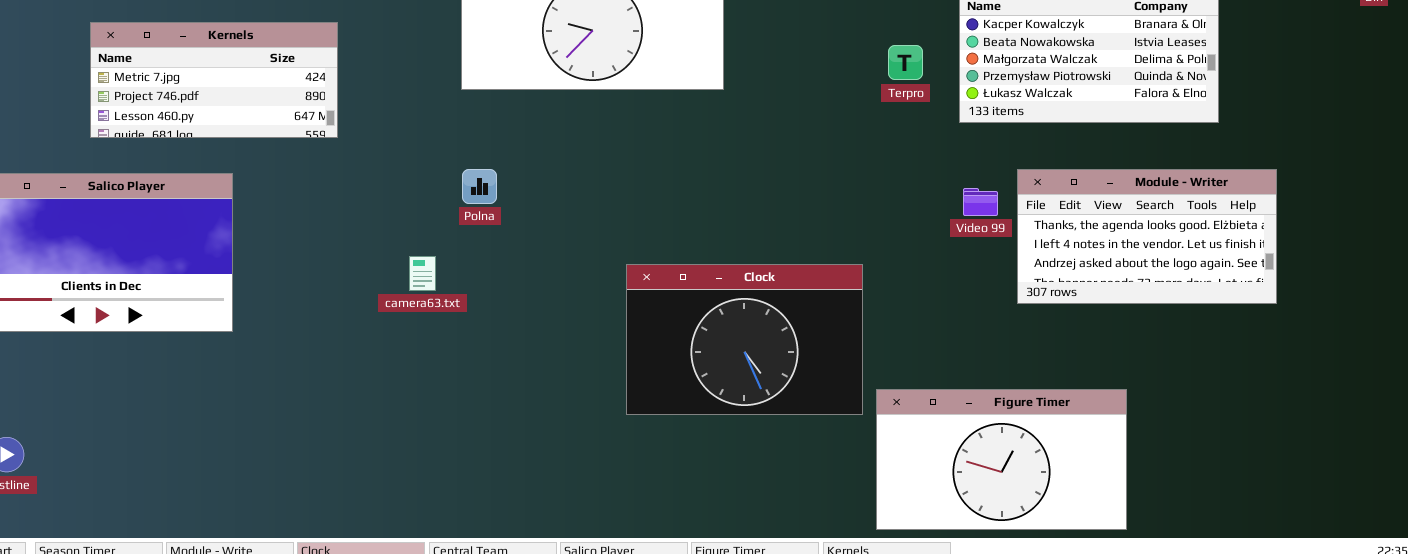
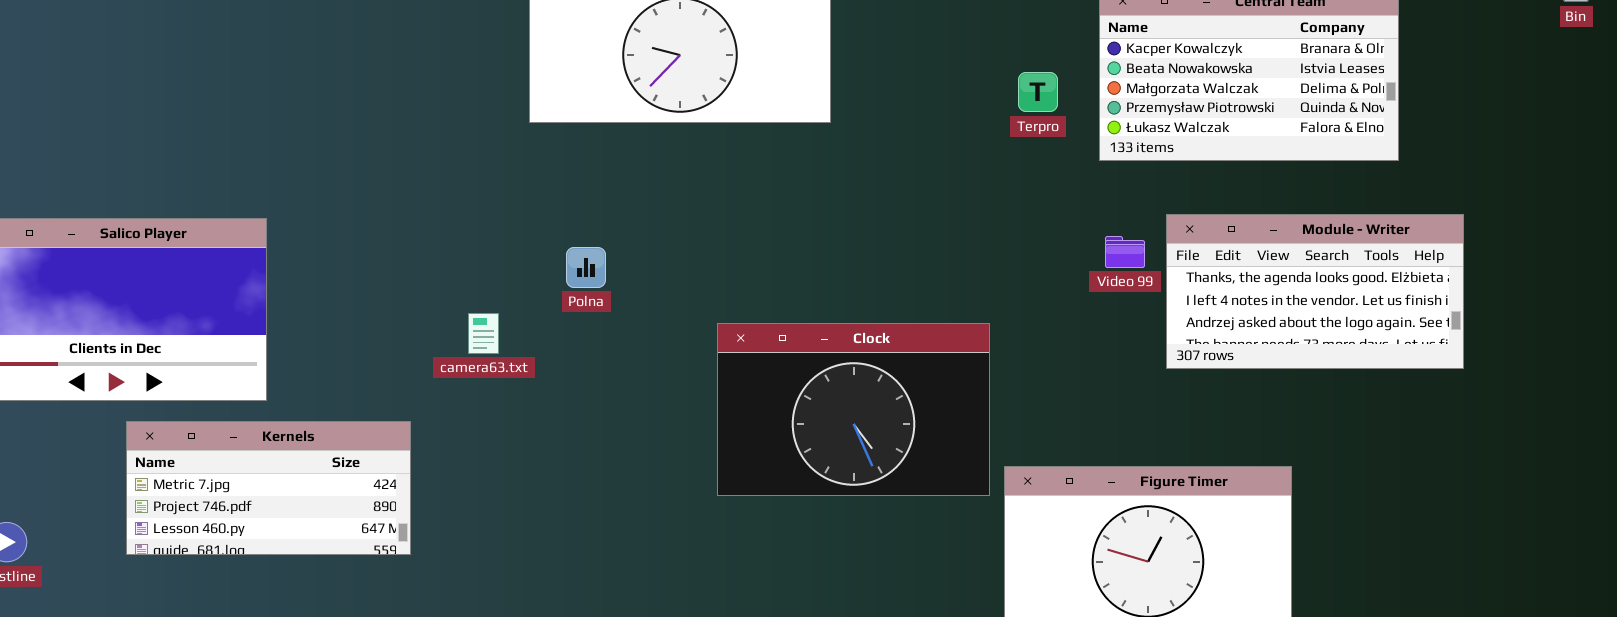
Kernels: [90,22,338,138] -> [126,421,411,555], moved
Polna: [462,169,497,204] -> [566,247,606,288], moved

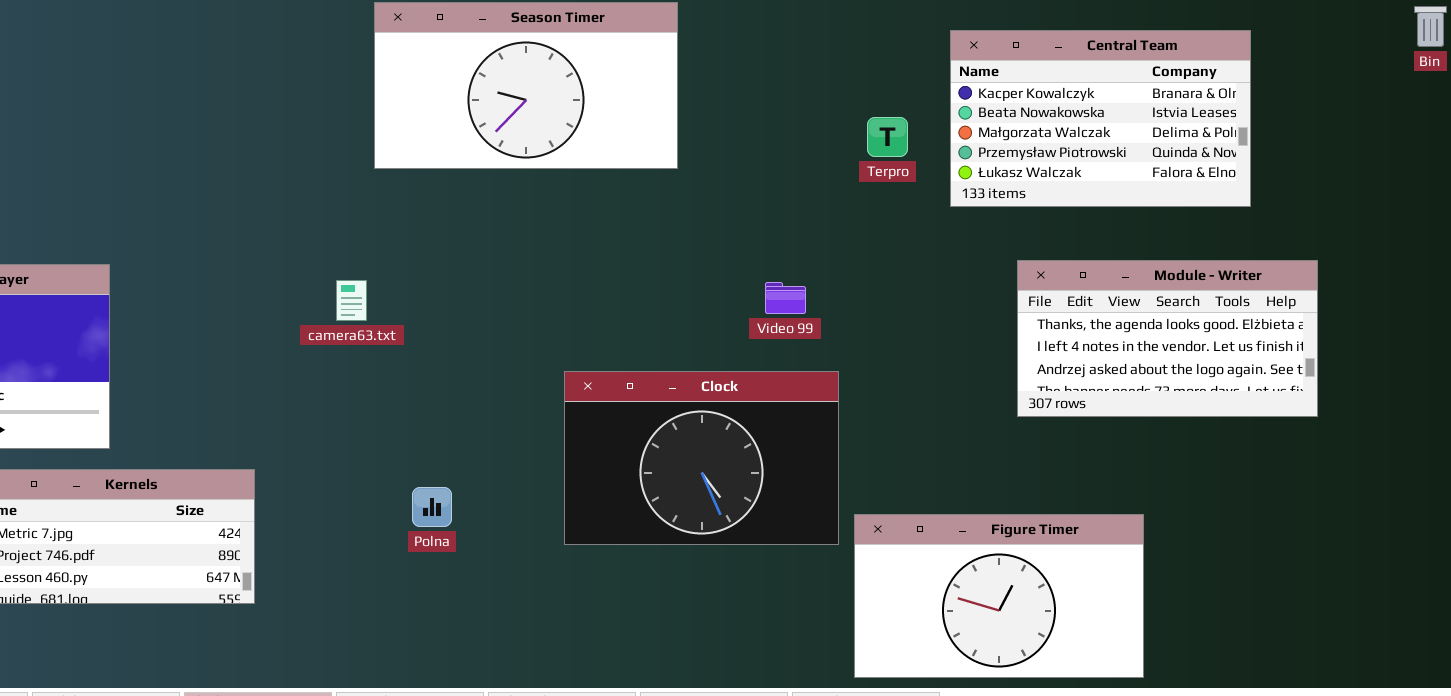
Video 99: [1105,236,1145,268] -> [765,282,806,314], moved
Polna: [566,247,606,288] -> [412,487,452,527], moved
camera63.txt: [468,313,499,354] -> [336,280,367,321], moved

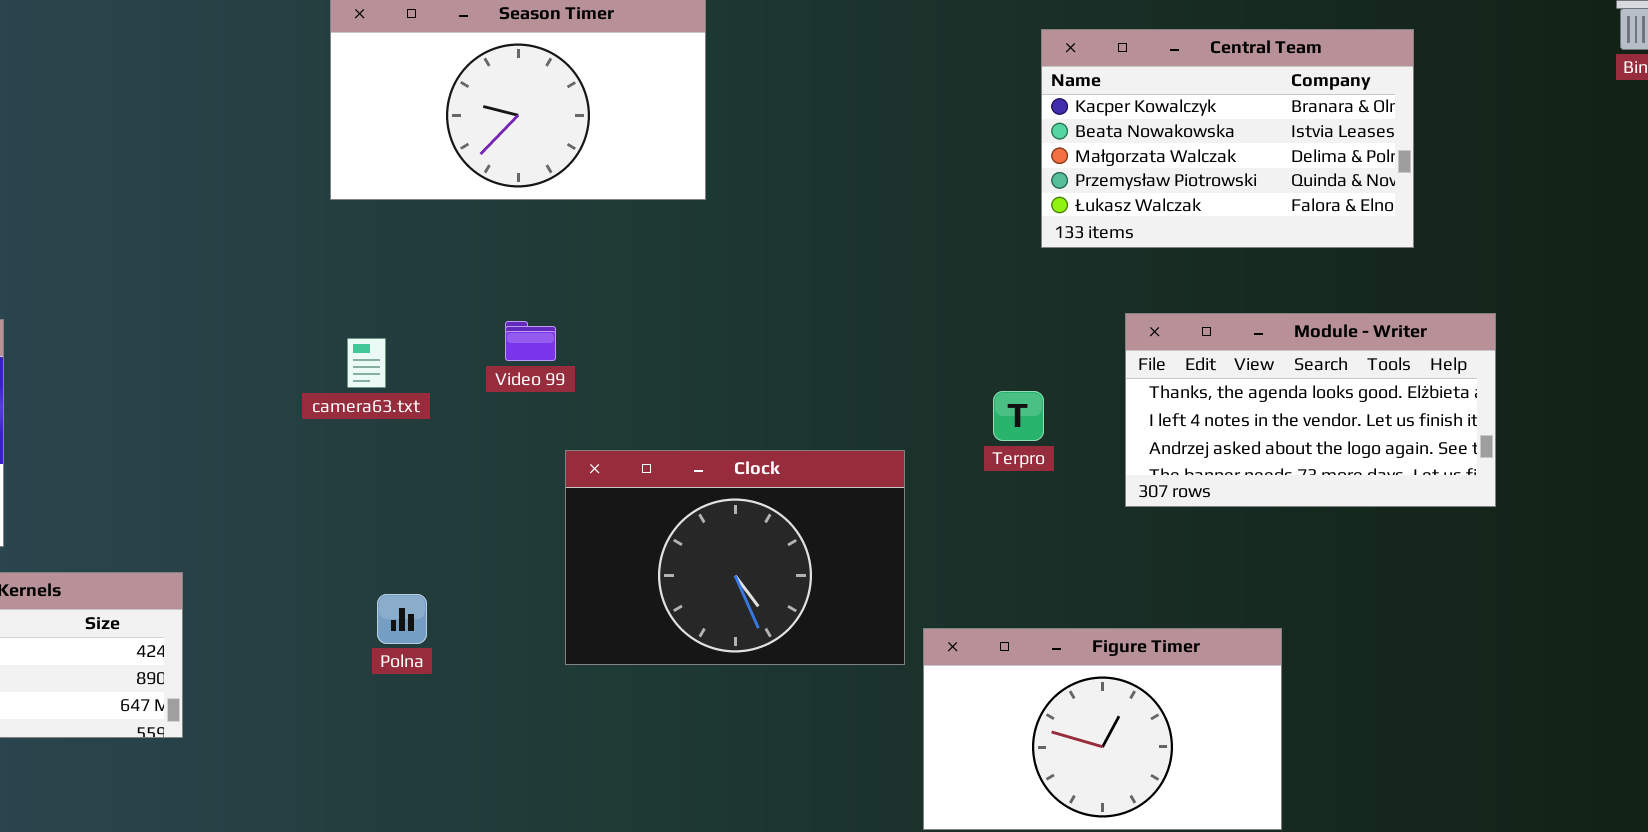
Terpro: [867,117,908,157] -> [993,391,1044,441], moved
camera63.txt: [336,280,367,321] -> [347,338,386,388], moved
Video 99: [765,282,806,314] -> [505,321,556,361], moved

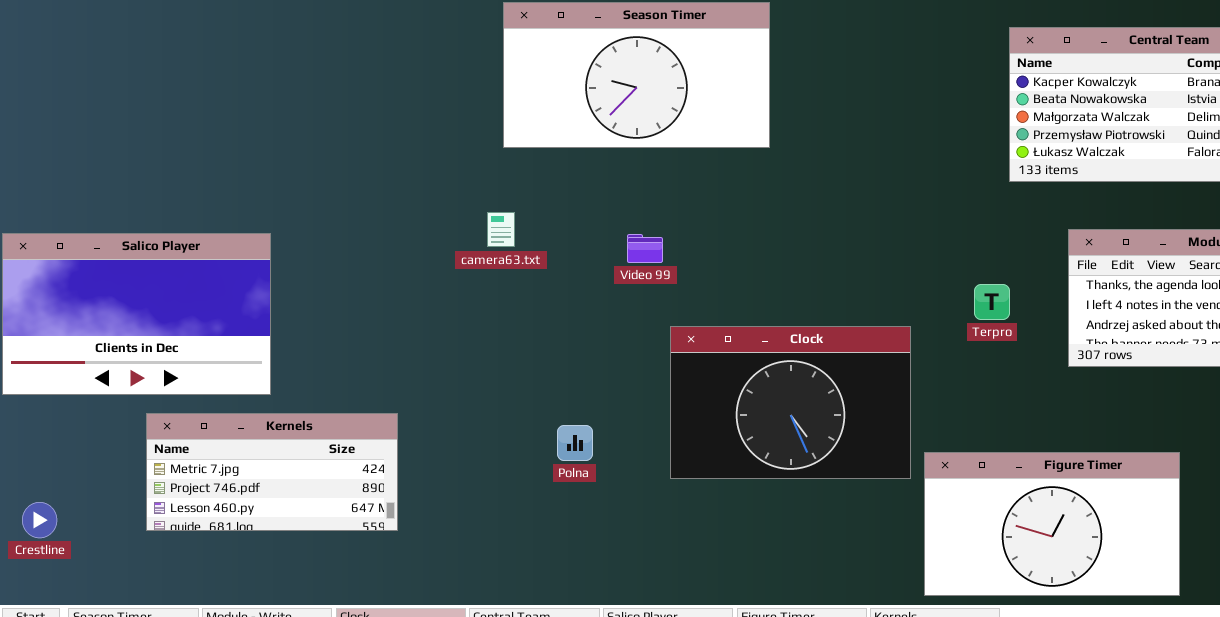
camera63.txt: [347,338,386,388] -> [487,212,515,247], moved
Polna: [377,594,427,644] -> [557,425,593,461], moved

